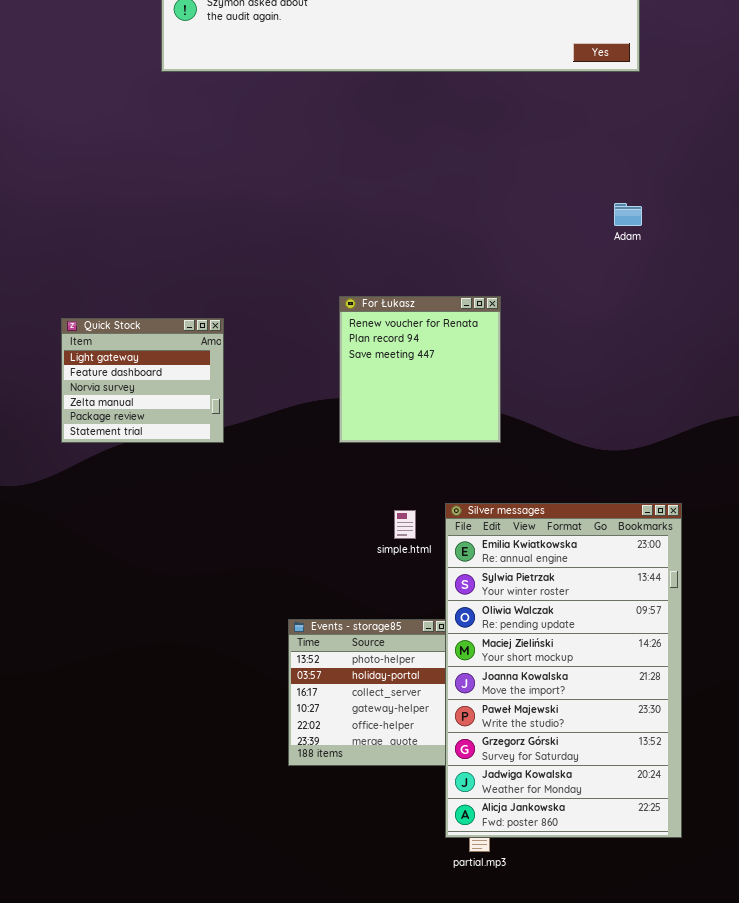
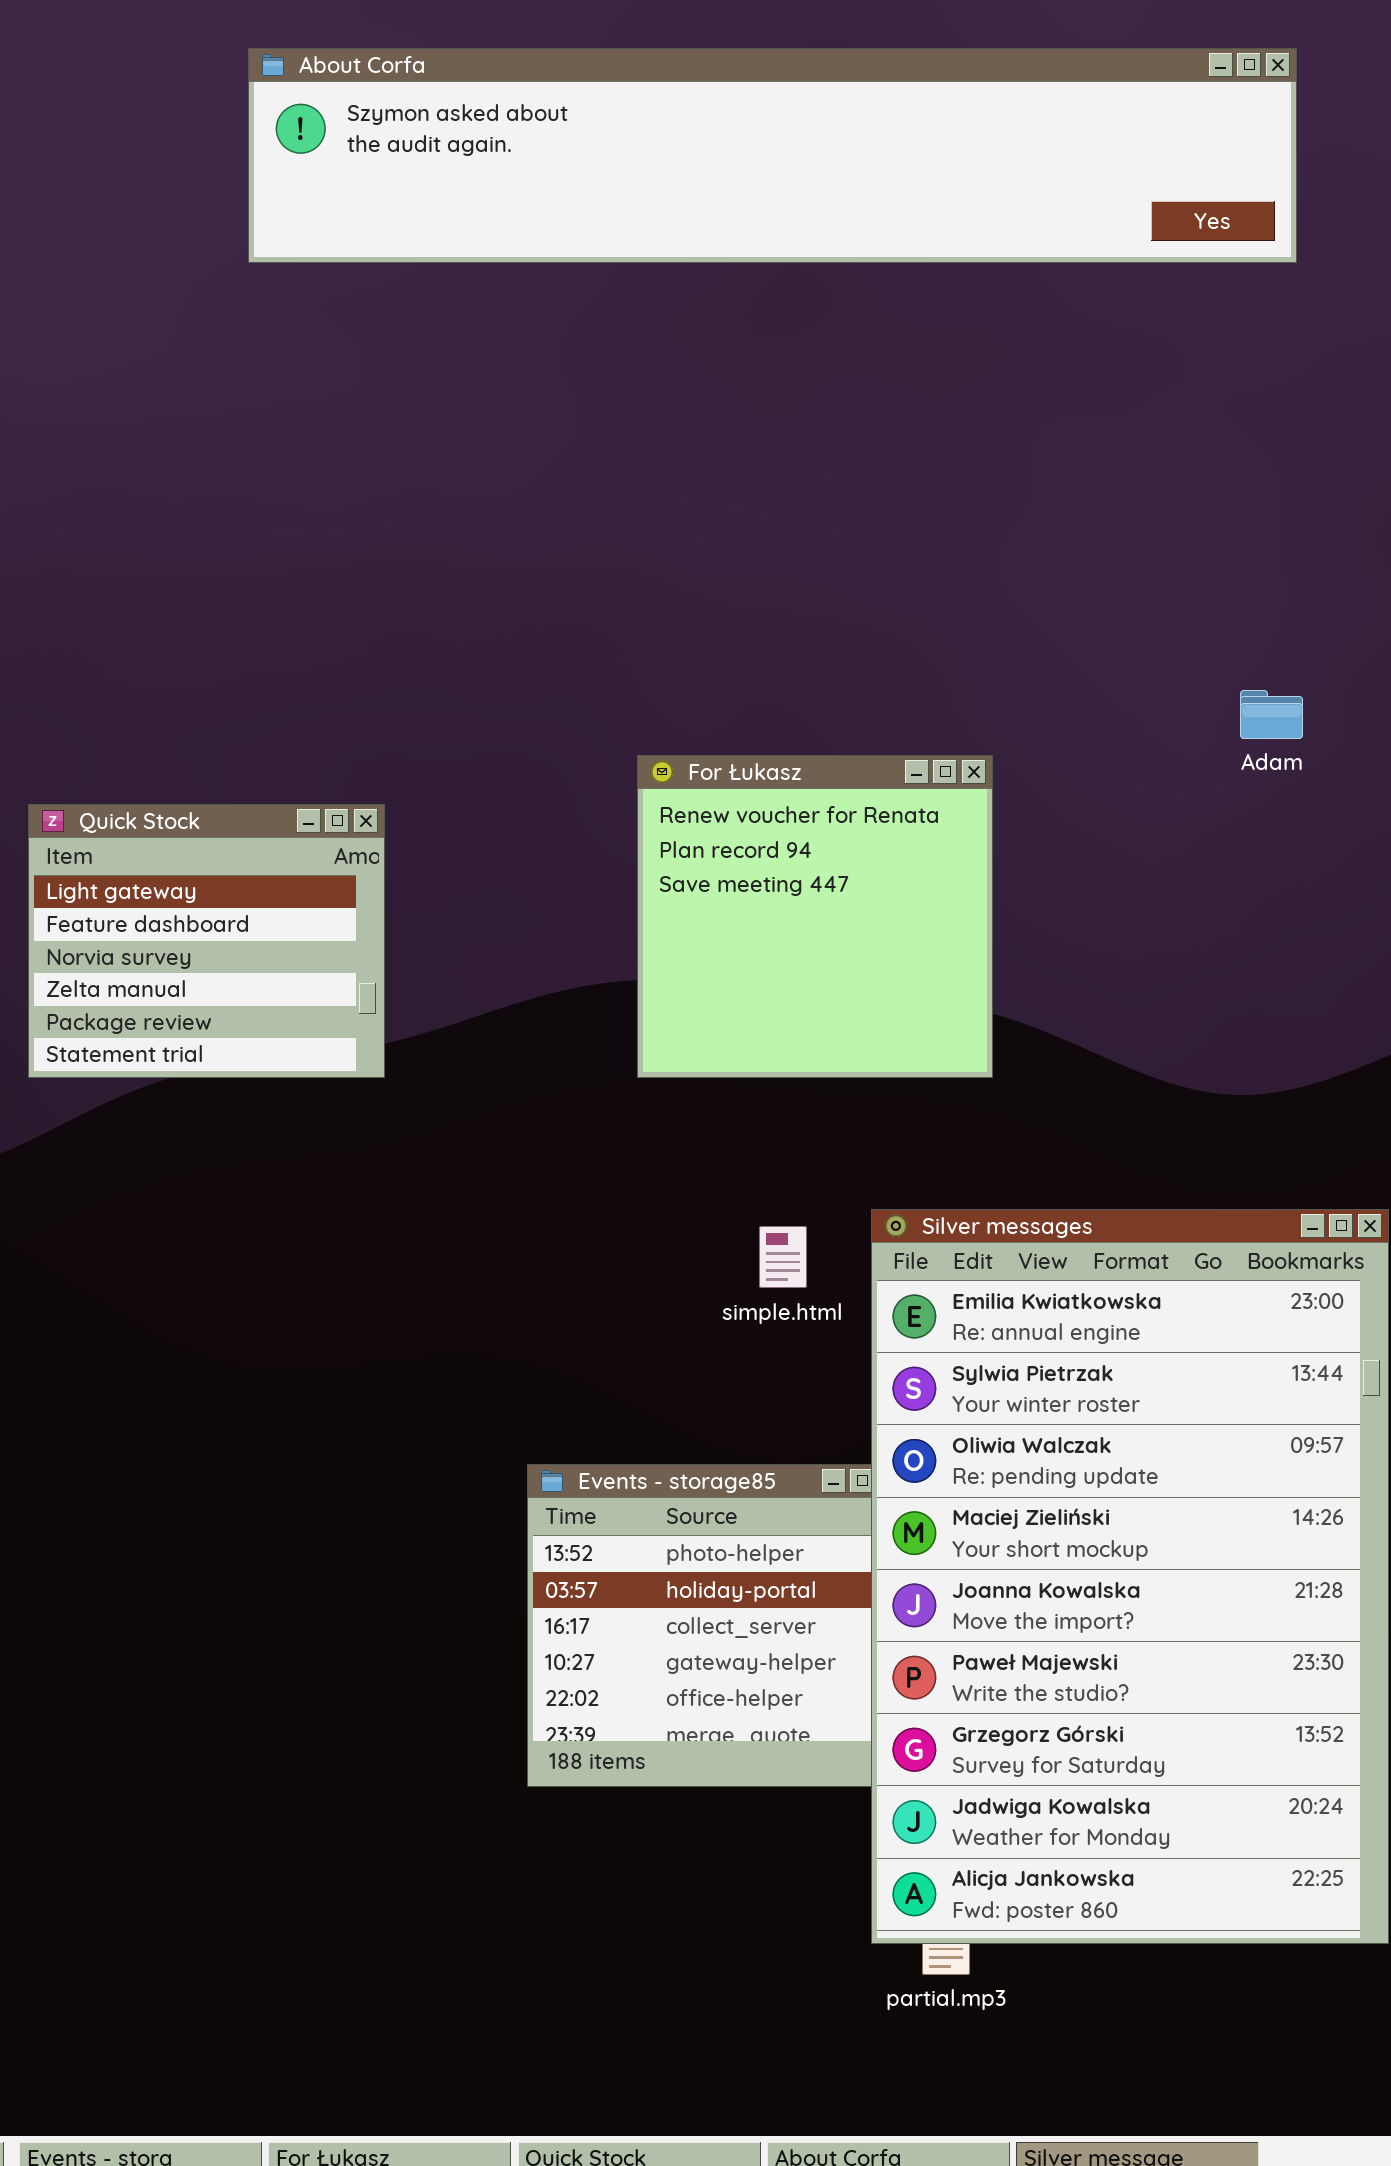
Adam: [614,203,642,226] -> [1240,690,1303,739], moved

